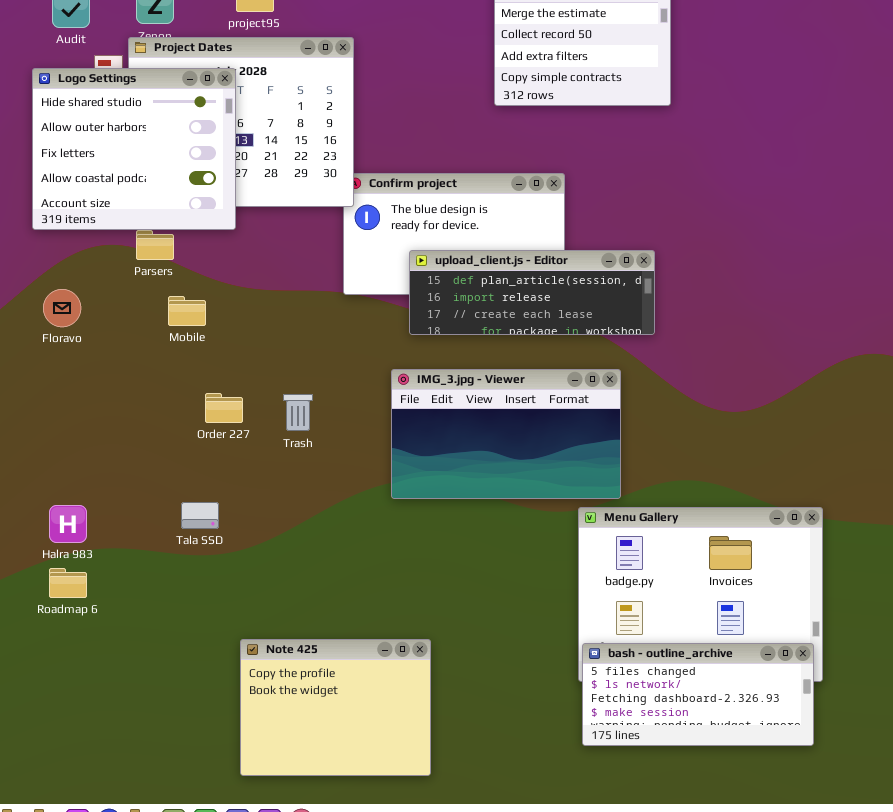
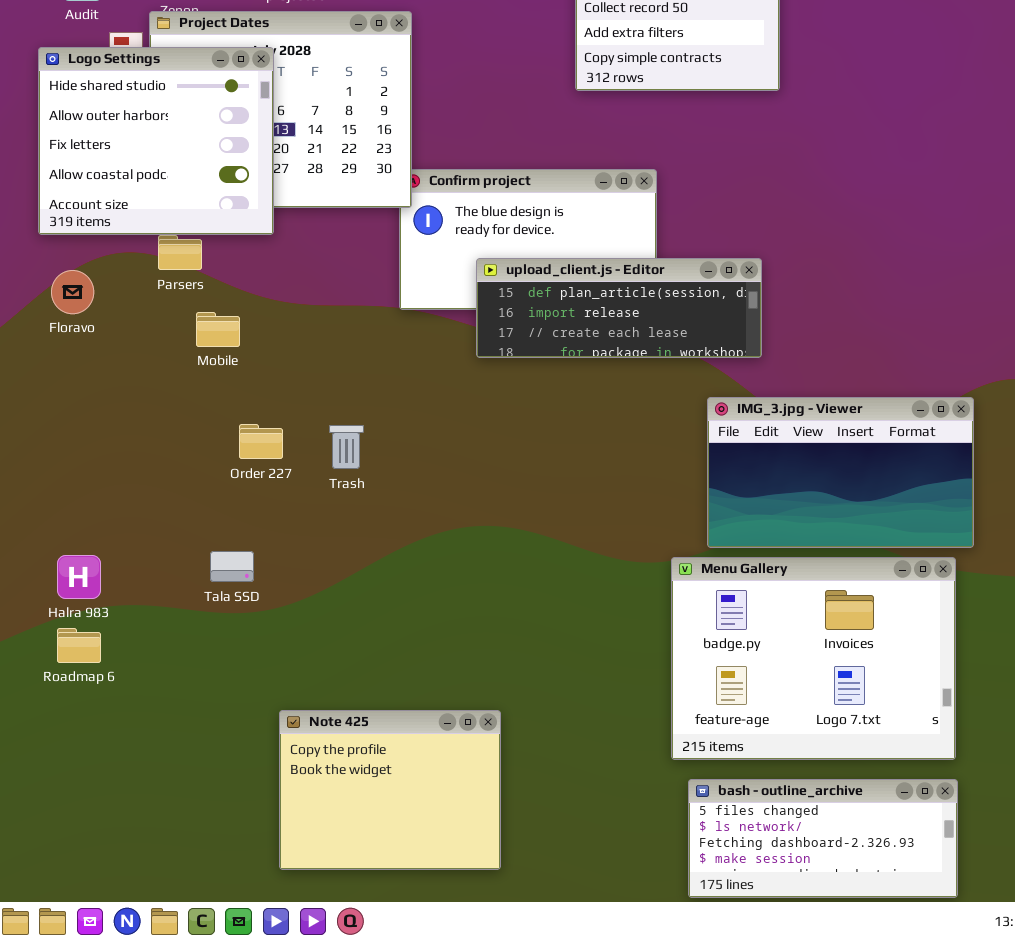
Floravo: [43,289,81,327] -> [51,270,94,314], moved
IMG_3.jpg - Viewer: [391,369,621,499] -> [707,397,974,548], moved
bash - outline_archive: [582,643,814,746] -> [688,779,958,898], moved

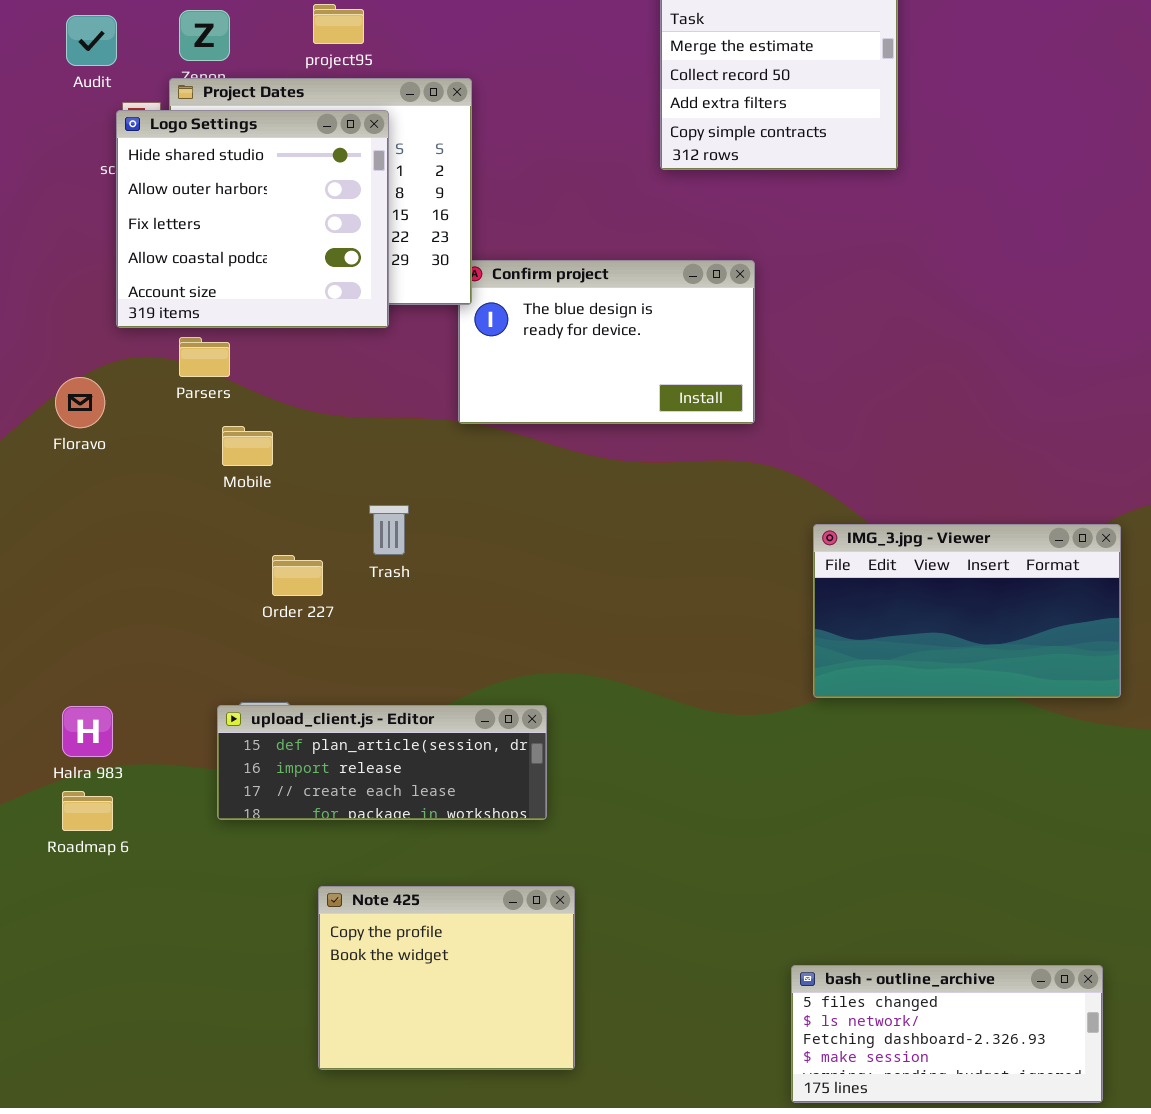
Logo Settings: [38,47,274,235] -> [116,110,389,328], moved
upload_client.js - Editor: [476,258,762,358] -> [217,705,547,820], moved
Trash: [329,425,364,469] -> [369,505,409,555], moved
Menu Gallery: [671,557,956,760] -> none, closed

